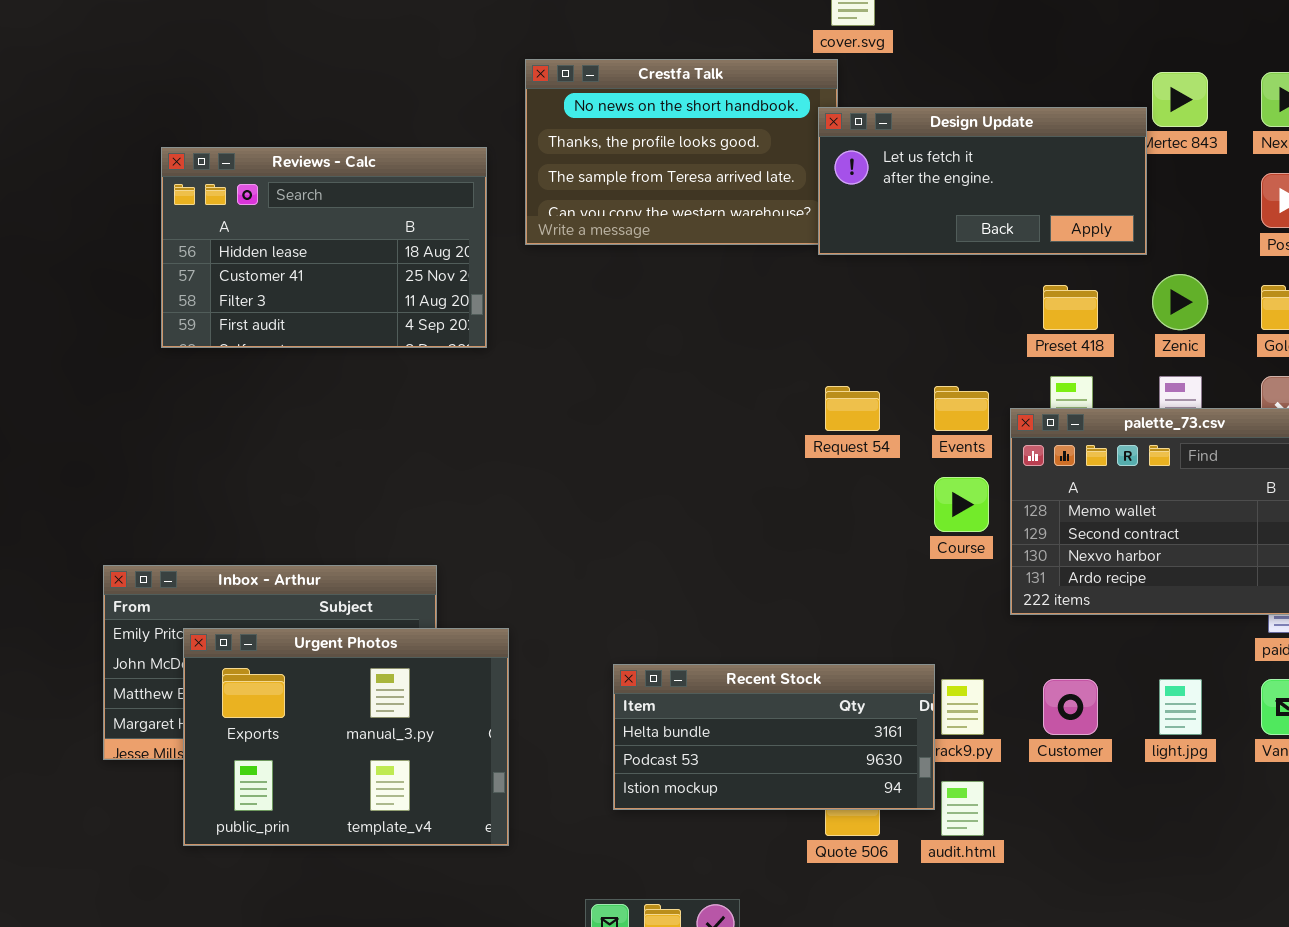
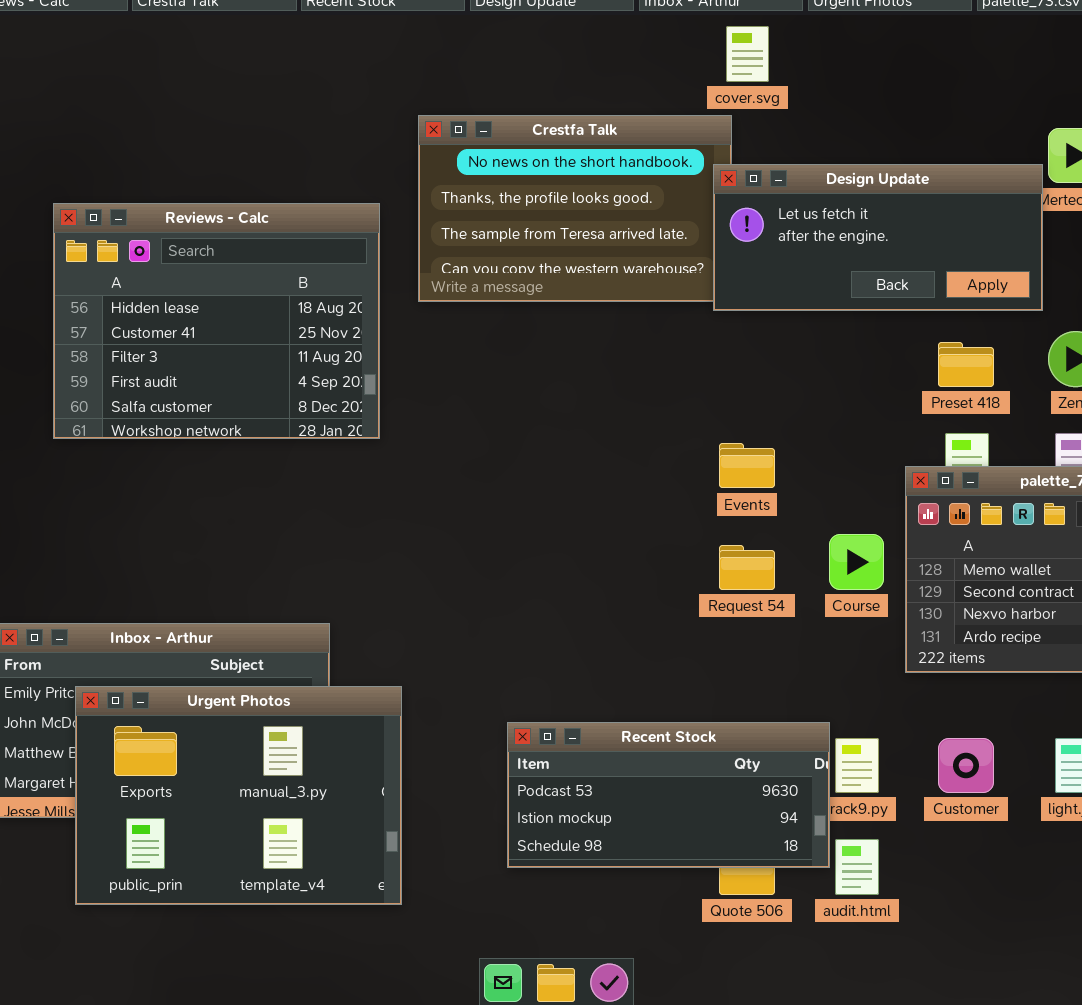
Reviews - Calc: [161,147,487,348] -> [53,203,380,439], resized
Request 54: [825,386,880,431] -> [719,545,775,590], moved
Events: [934,386,989,431] -> [719,443,775,488], moved
Recent Stock: [613,664,935,810] -> [507,722,830,868], scrolled down 1 row

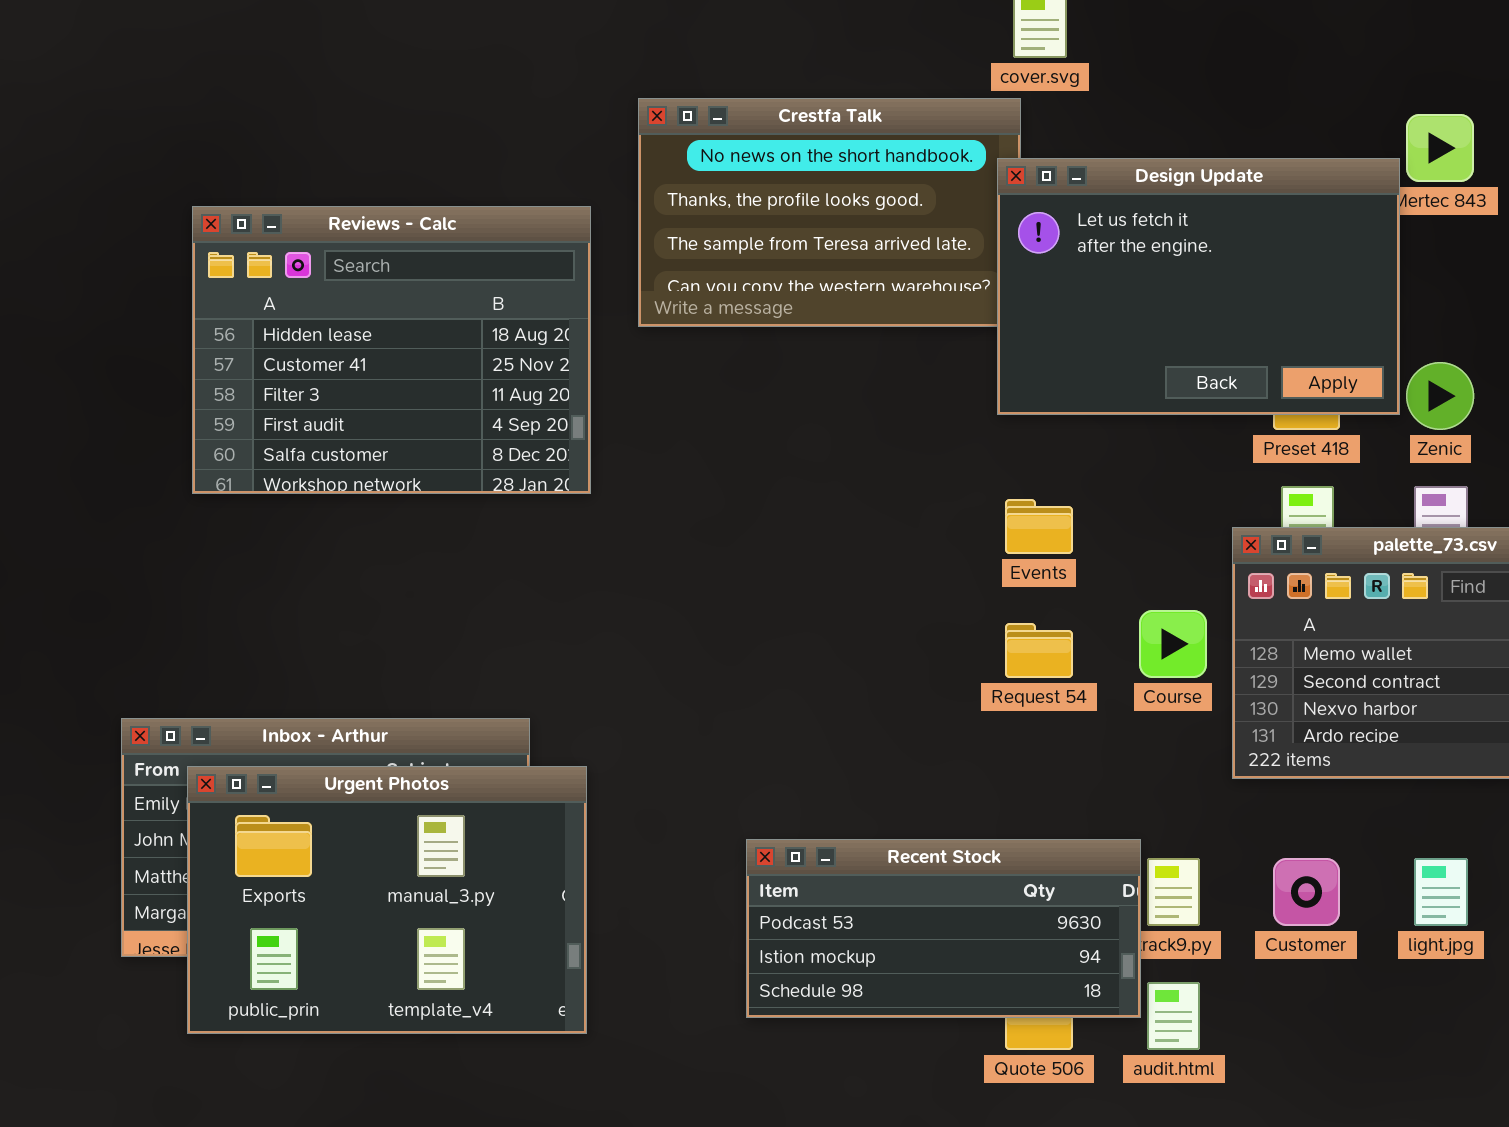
Design Update: [713,164,1043,311] -> [997,158,1400,415], resized
Urgent Photos: [75,686,402,905] -> [187,766,587,1034], moved

